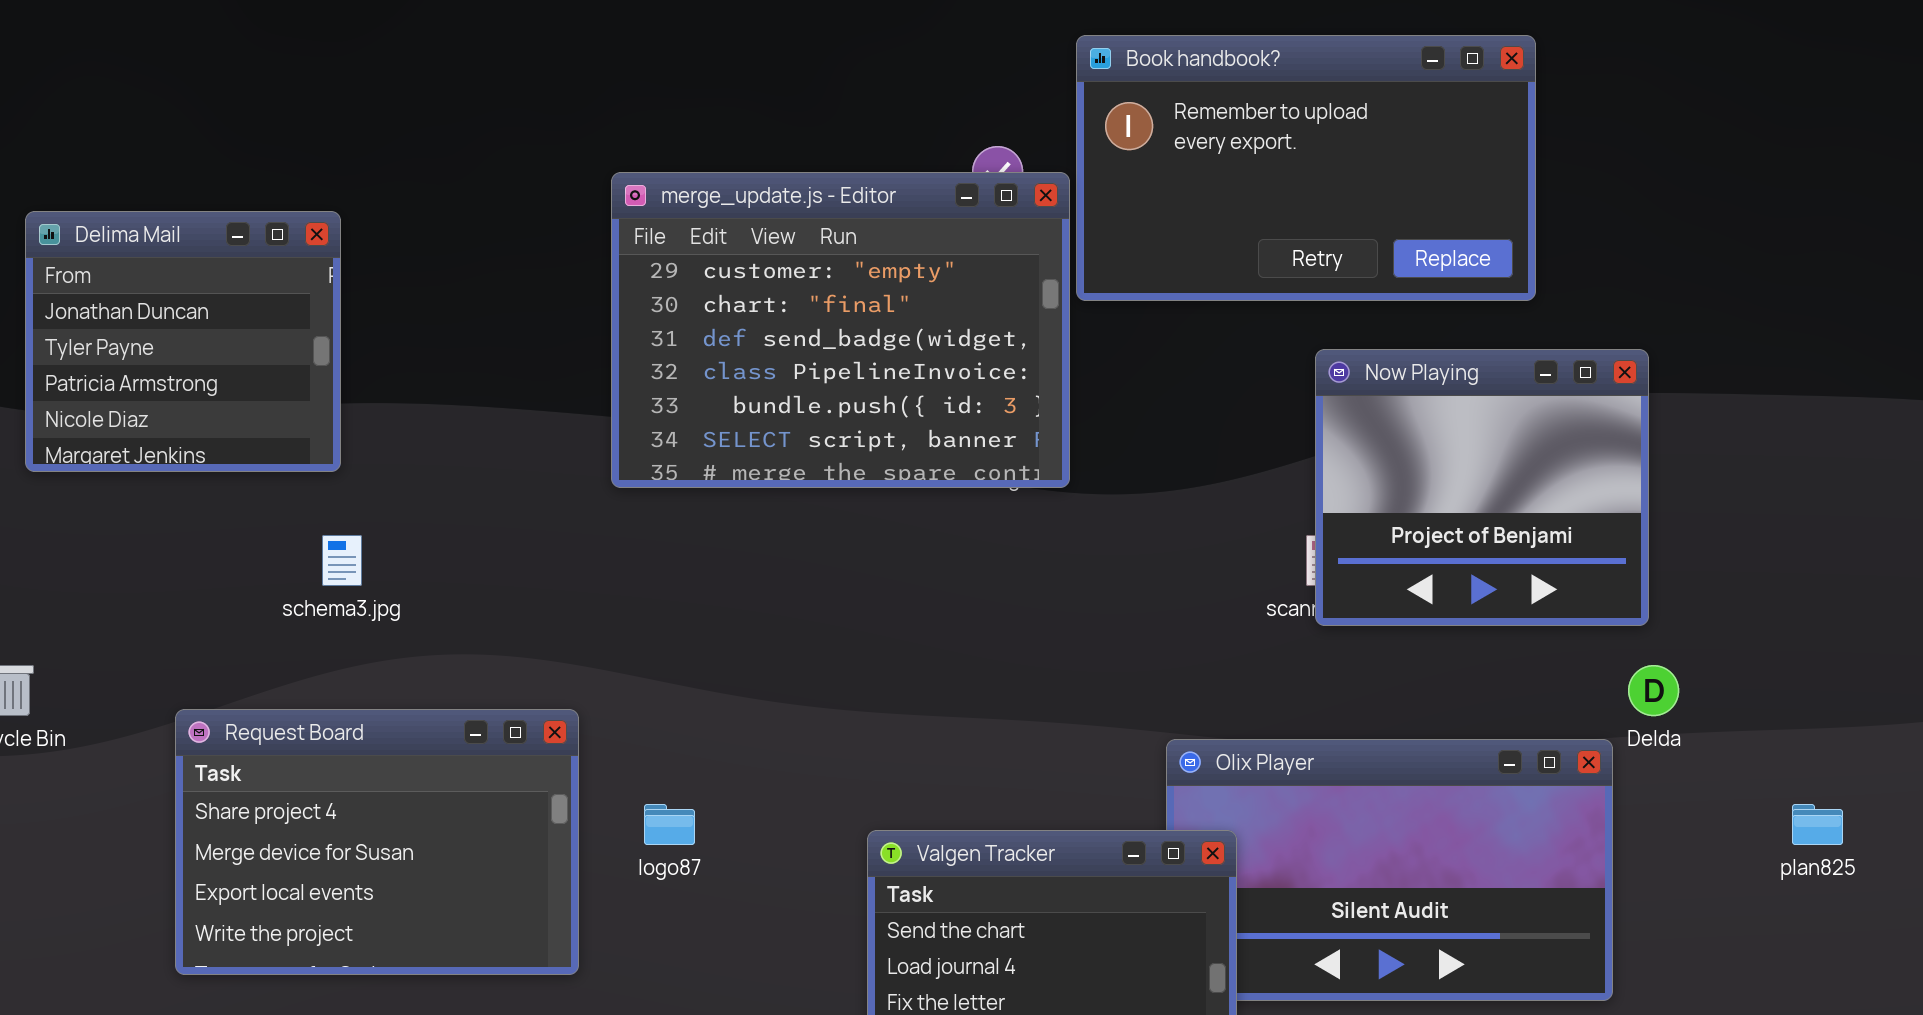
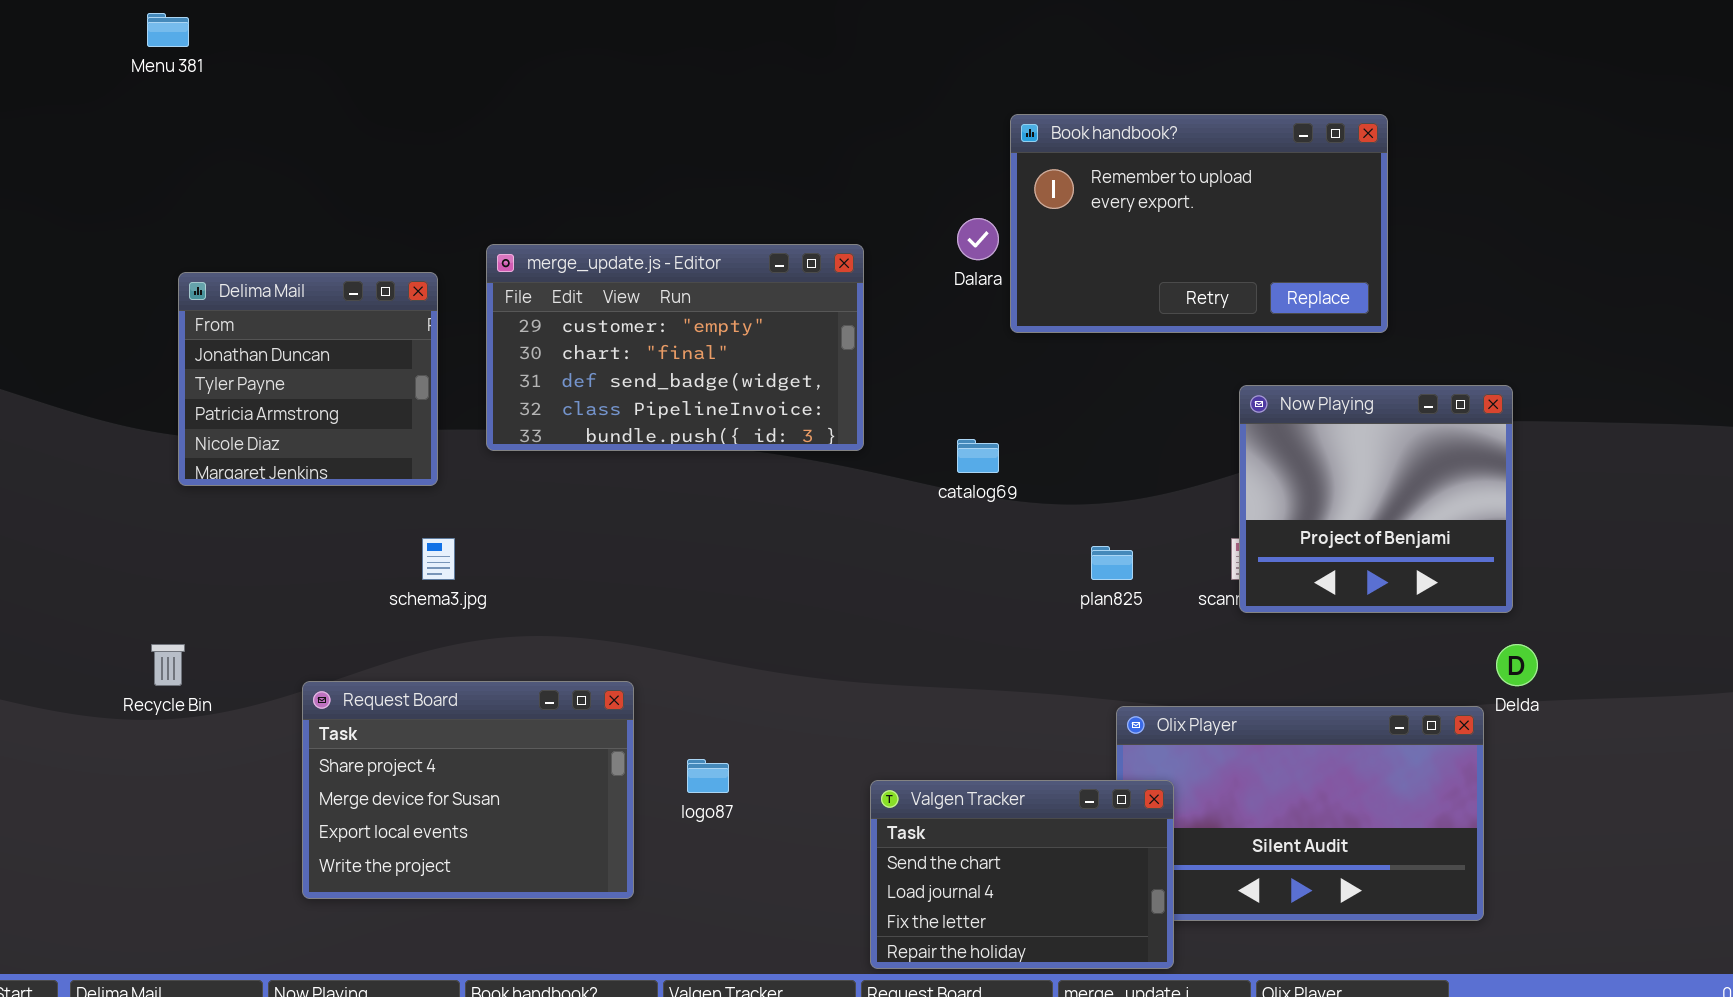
Book handbook?: [1076,35,1536,301] -> [1010,114,1388,333], moved
merge_update.js - Editor: [611,172,1070,488] -> [486,244,864,451], moved, resized
plan825: [1792,804,1843,845] -> [1091,546,1133,580], moved

